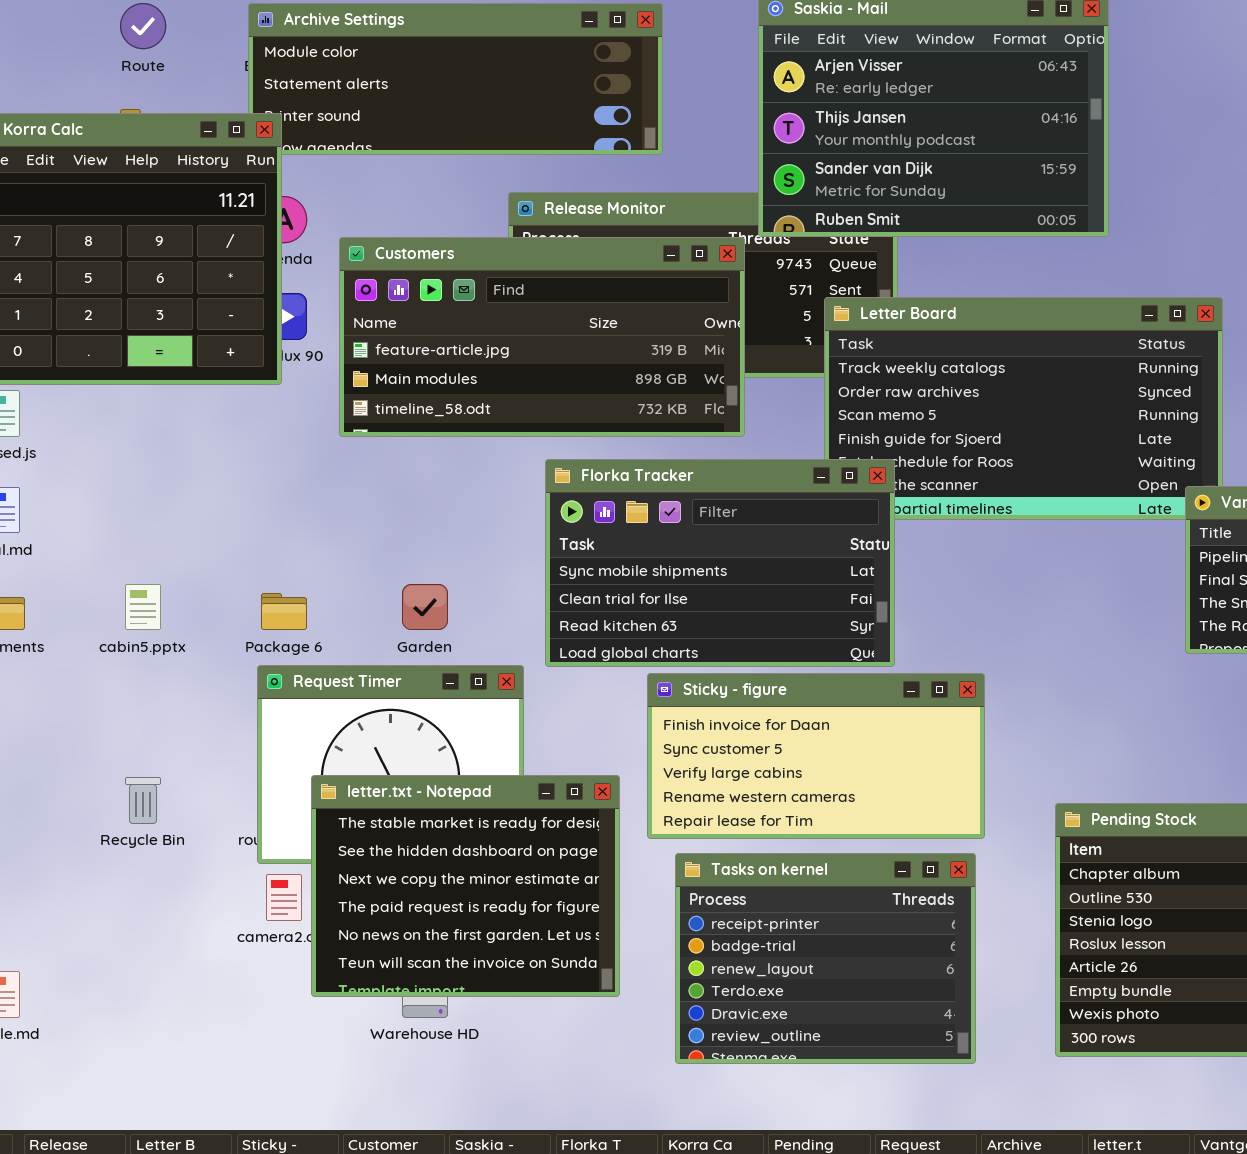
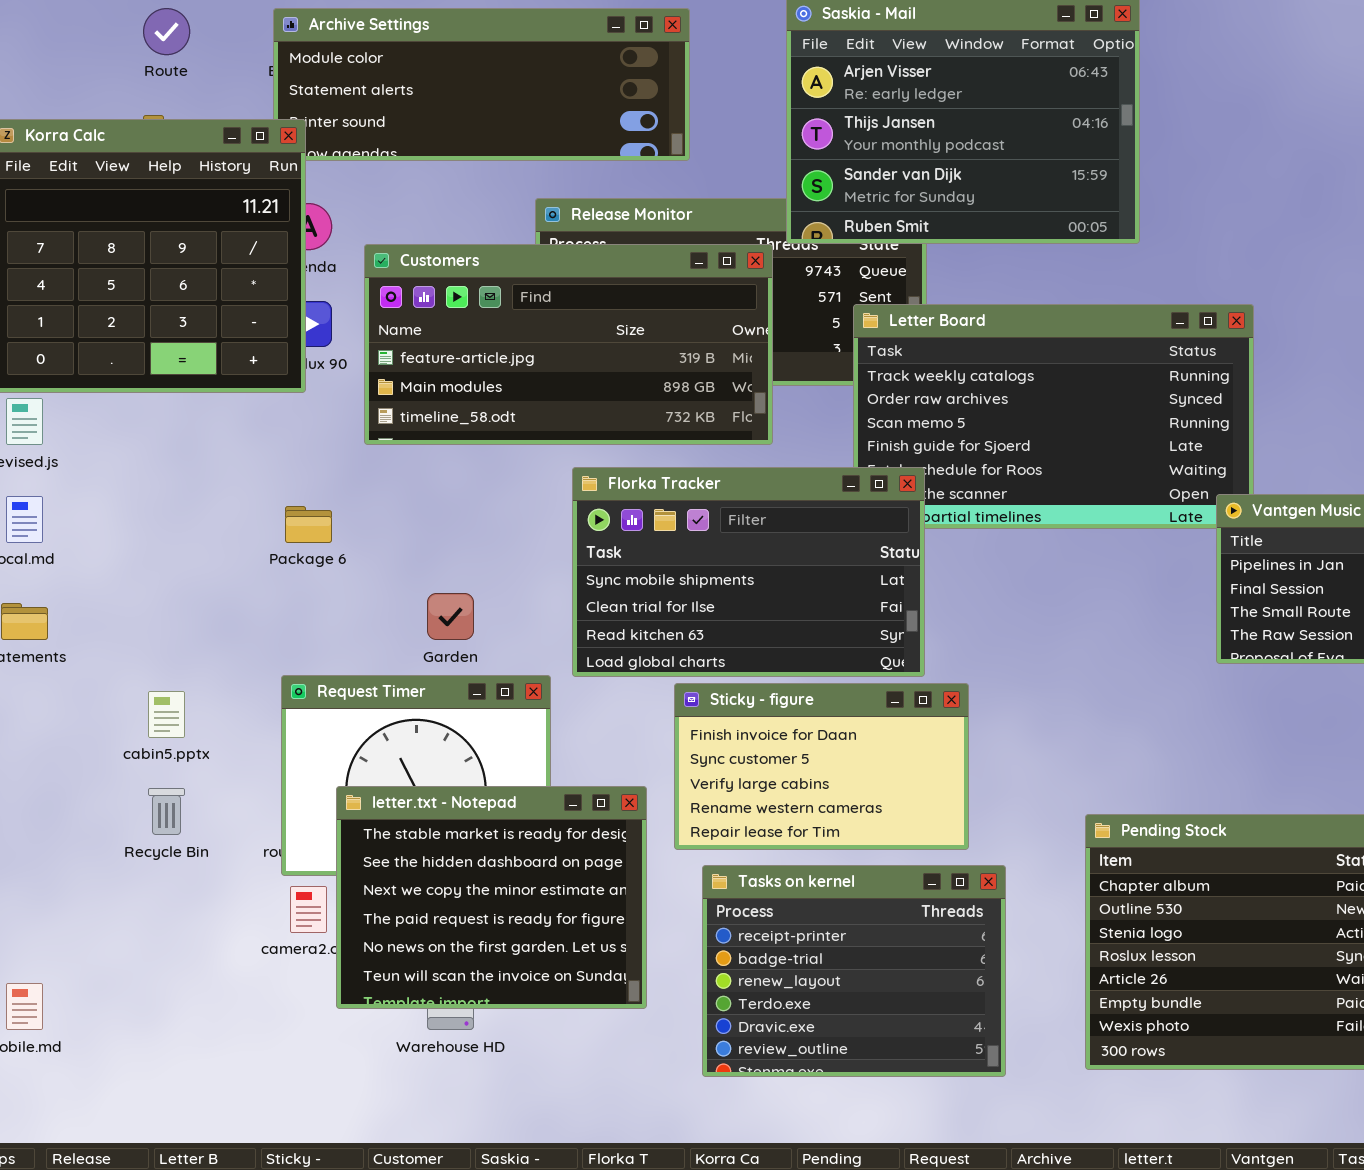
cabin5.pptx: [125,584,161,630] -> [148,691,185,738], moved
Package 6: [261,593,307,630] -> [285,506,332,543], moved
Sticky - figure: [647,673,985,839] -> [674,683,969,850], resized

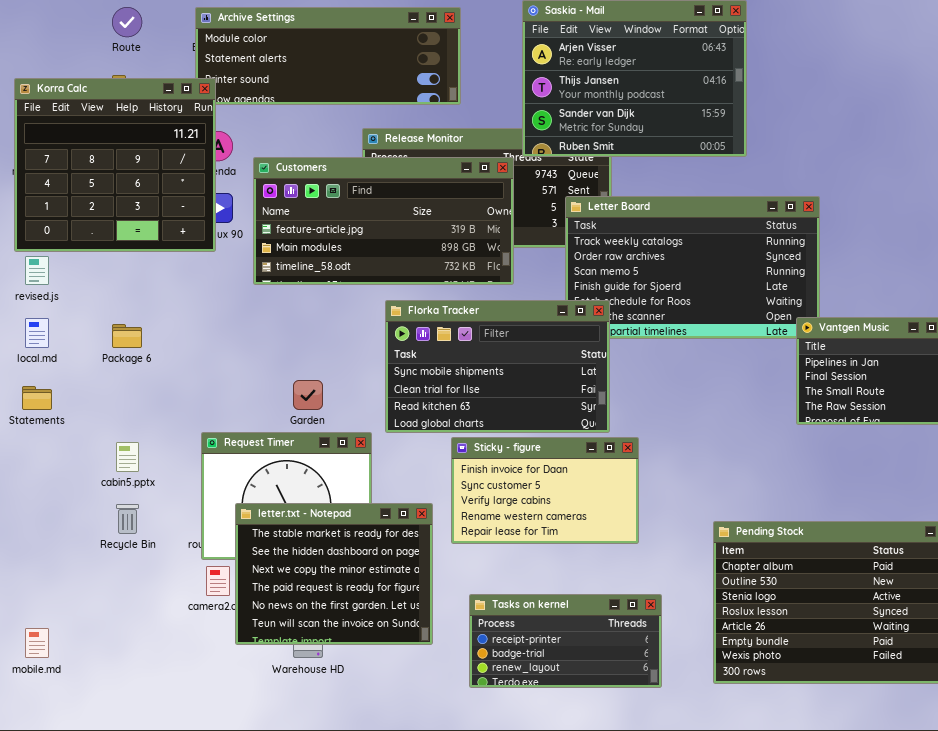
Package 6: [285,506,332,543] -> [112,324,142,348], moved
Tasks on kernel: [702,865,1006,1077] -> [469,594,662,688], resized

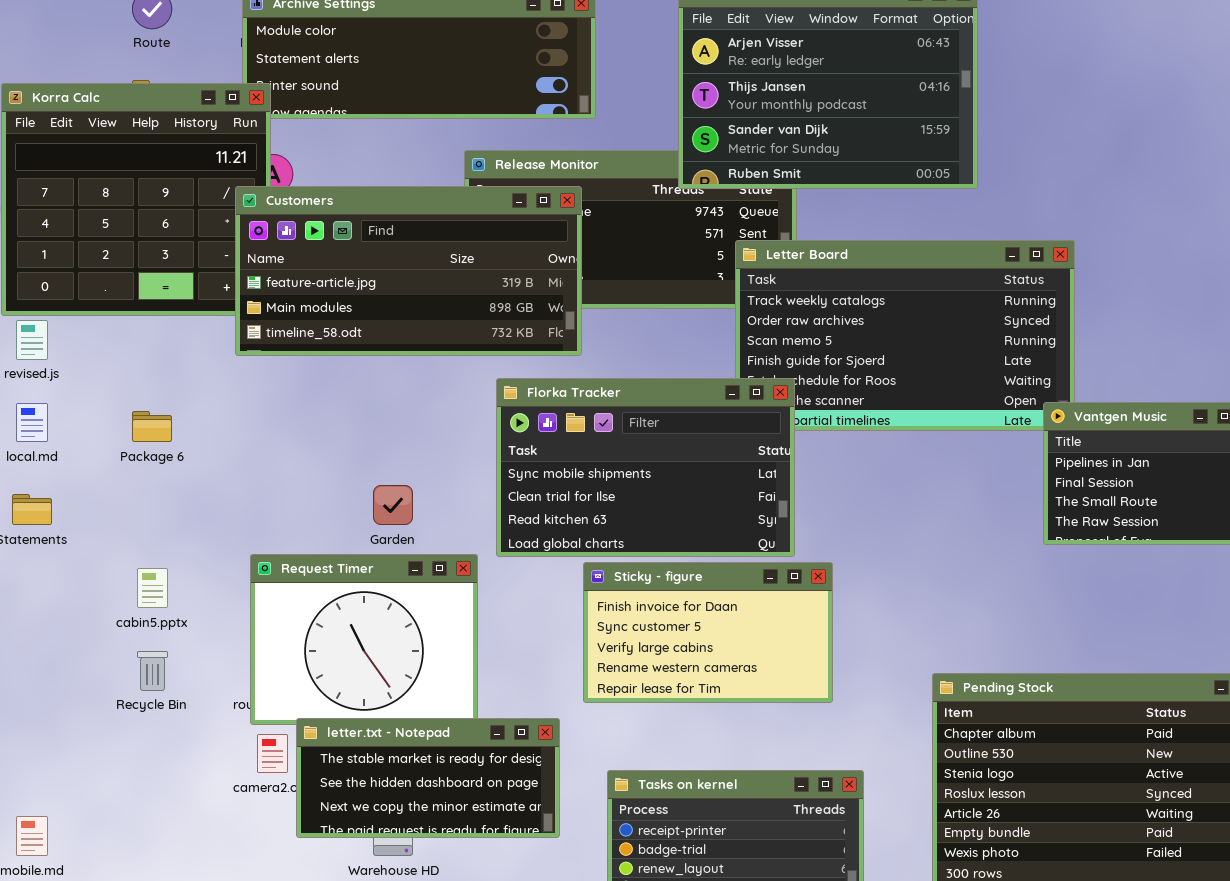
Customers: [253,157,514,285] -> [235,186,582,356], moved
letter.txt - Notepad: [235,503,433,645] -> [296,718,560,838], resized

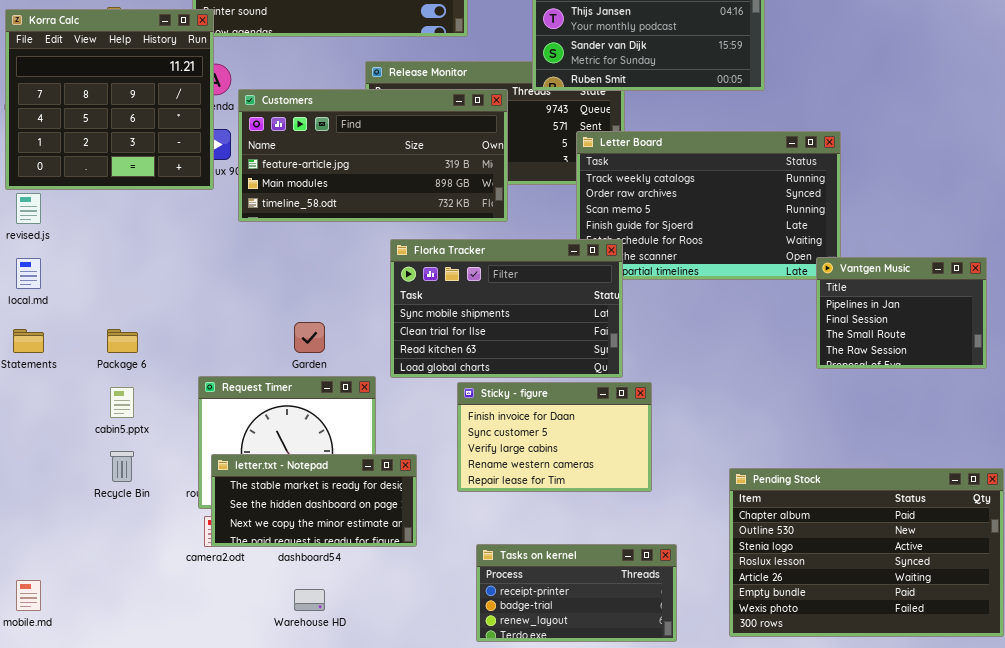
Customers: [235,186,582,356] -> [238,89,508,222], moved
Package 6: [132,411,172,442] -> [107,329,138,353], moved
letter.txt - Notepad: [296,718,560,838] -> [211,454,417,547], moved

